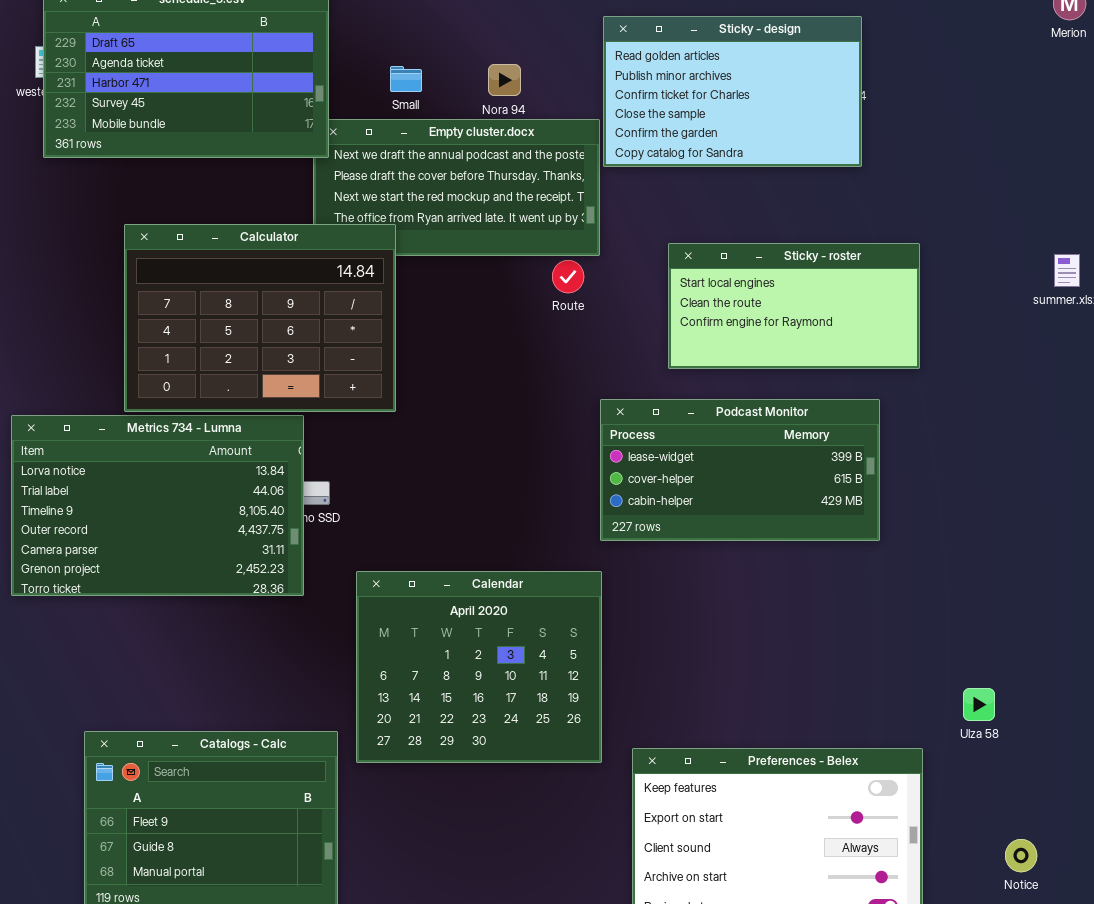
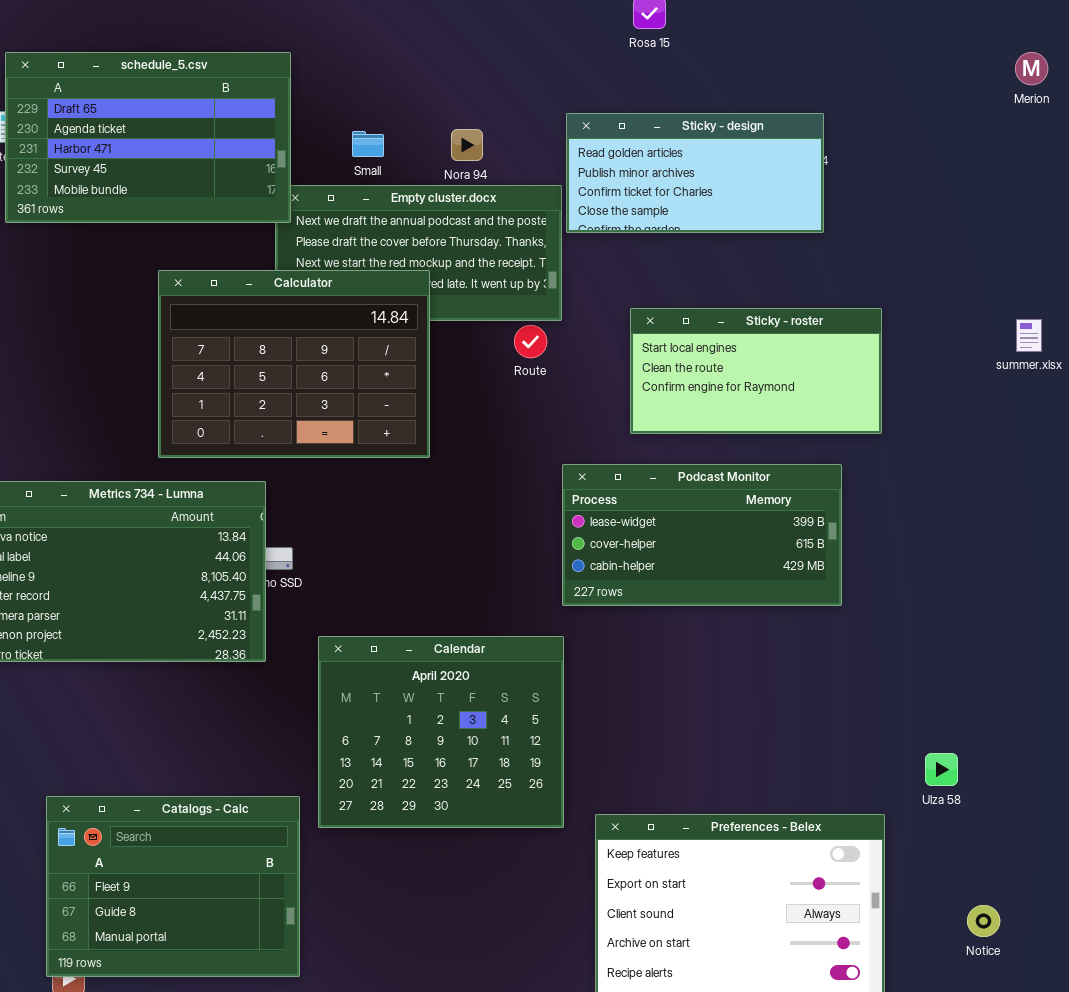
Sticky - design: [603,16,862,167] -> [566,113,824,233], resized
Calculator: [124,224,396,412] -> [158,270,430,458], moved

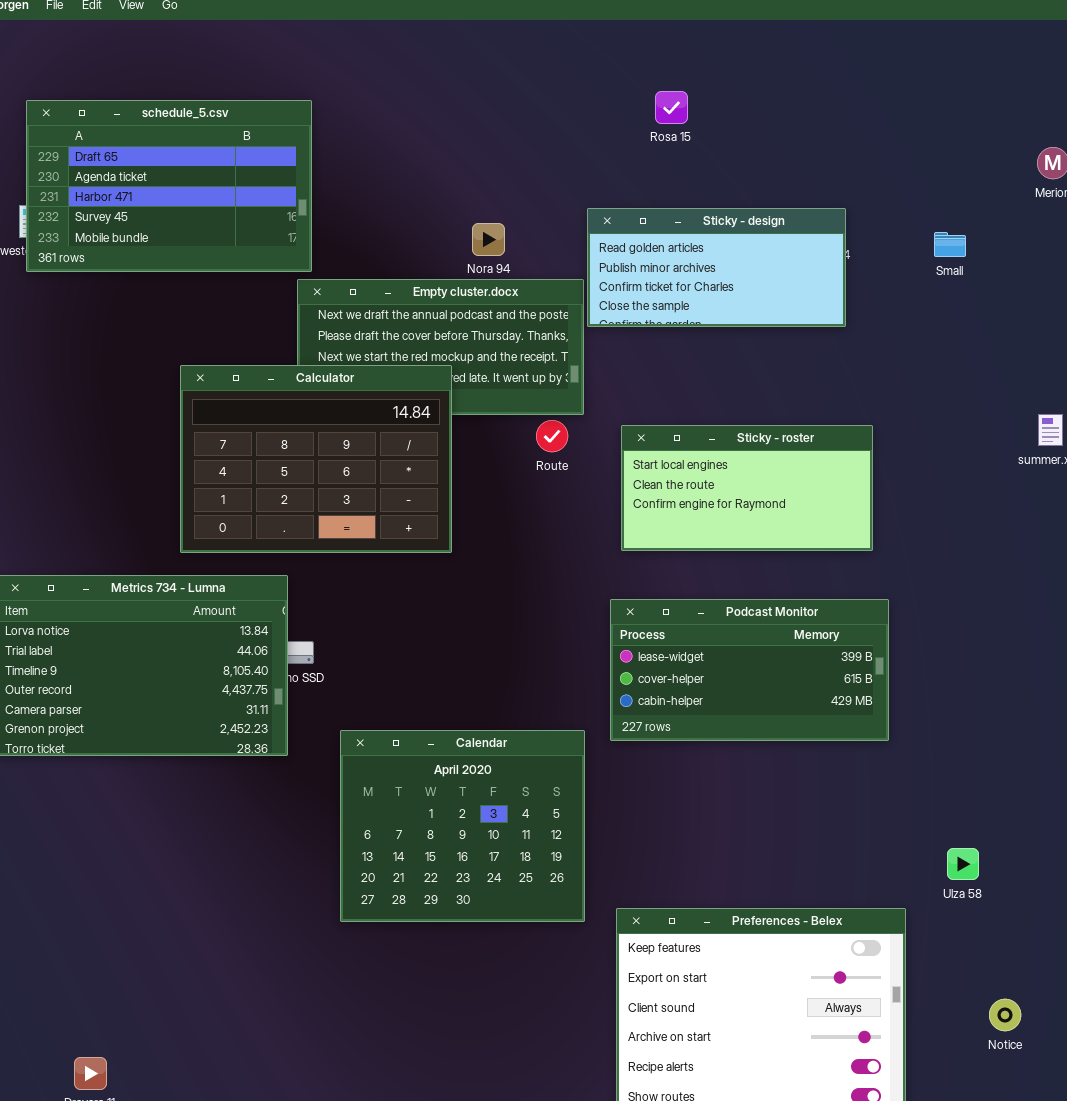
schedule_5.csv: [5,52,291,223] -> [26,100,312,272], moved
Small: [352,131,384,157] -> [934,232,966,257], moved
Sticky - roster: [630,308,882,434] -> [621,425,873,551], moved
Podcast Monitor: [562,464,842,606] -> [610,599,889,741], moved
Catalogs - Calc: [46,796,300,977] -> none, closed

